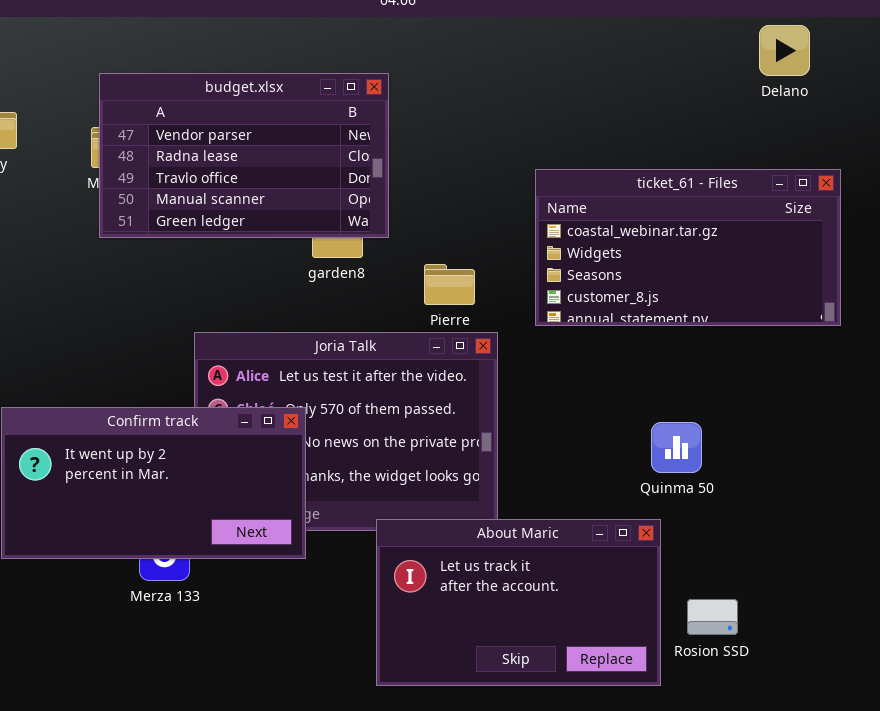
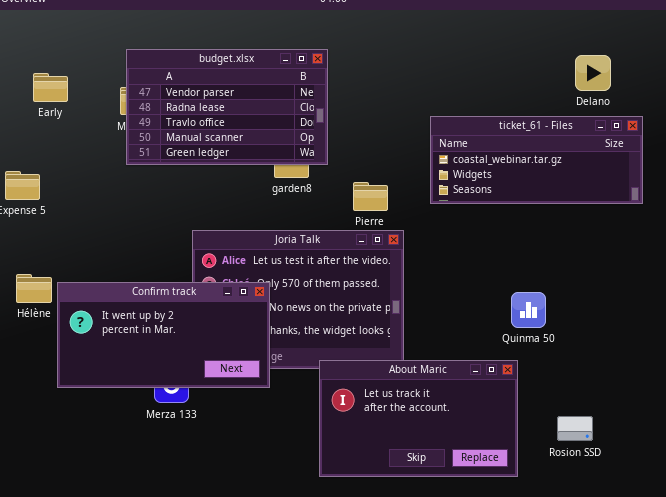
Delano: [759,25,810,76] -> [575,55,611,91], moved
ticket_61 - Files: [535,169,841,326] -> [430,116,643,204], resized
Rosion SSD: [687,599,738,635] -> [557,416,593,441], moved

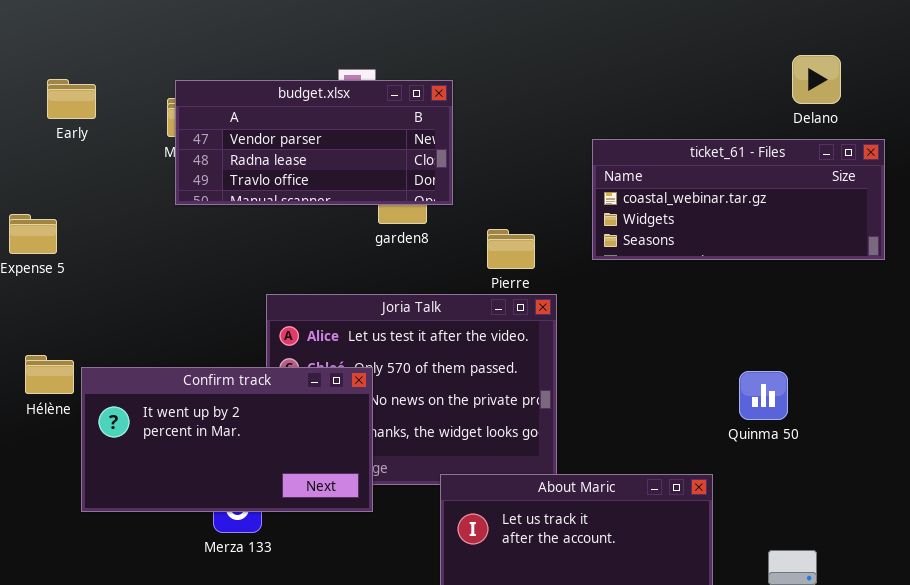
budget.xlsx: [126,49,328,165] -> [175,80,453,205], resized
Quinma 50: [511,292,546,328] -> [739,371,788,420], moved

